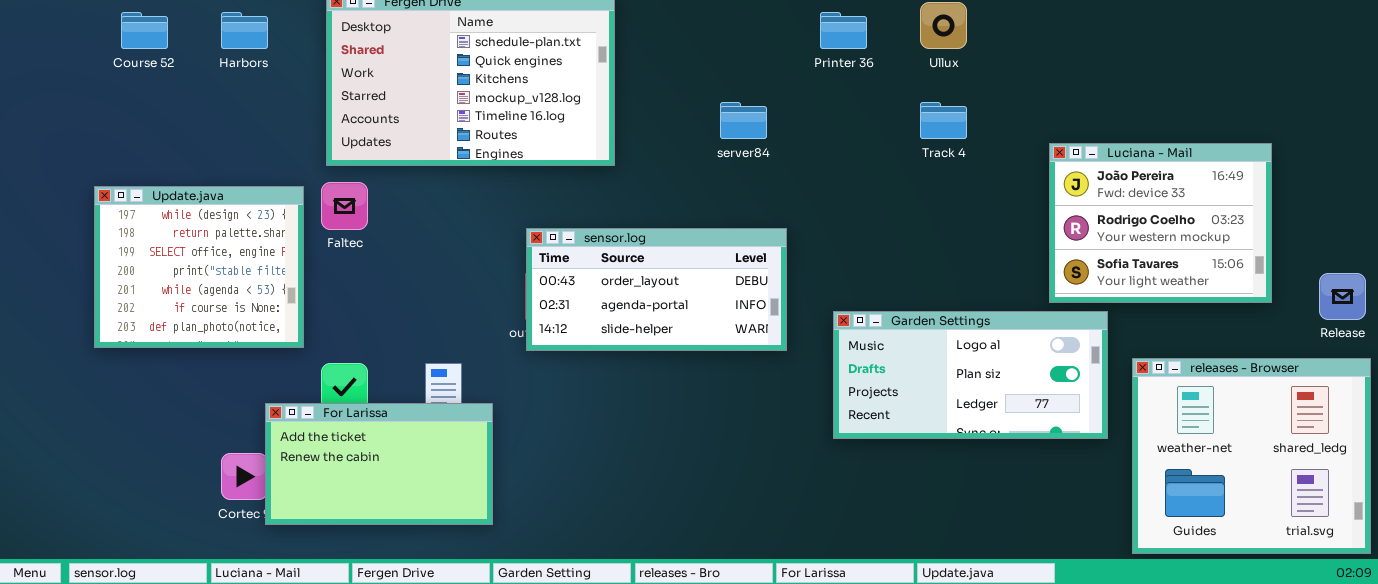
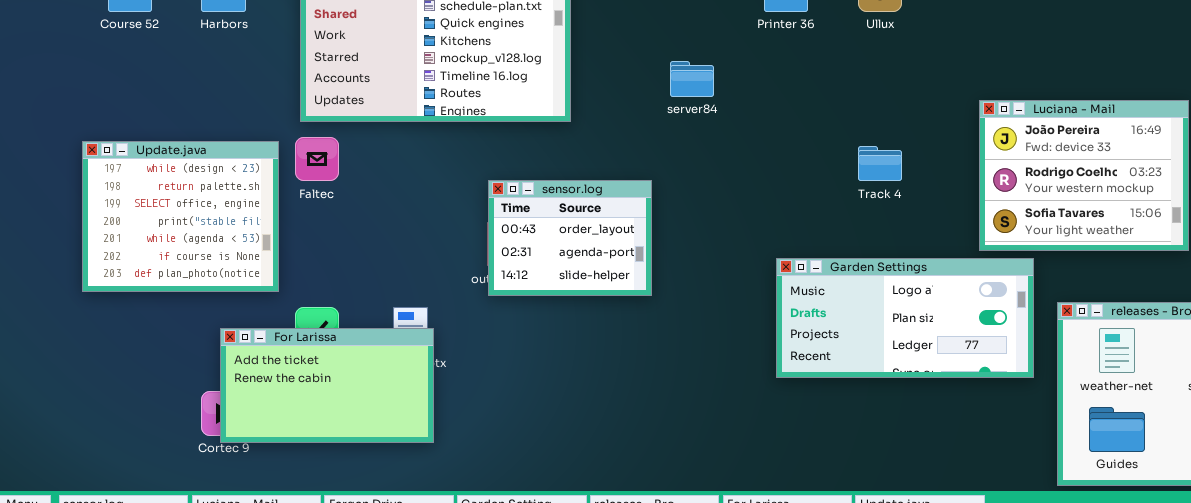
Track 4: [920,102,967,139] -> [858,146,902,181], moved
sensor.log: [526,228,787,351] -> [488,180,652,296], resized
For Larissa: [265,403,493,525] -> [220,328,434,443], moved

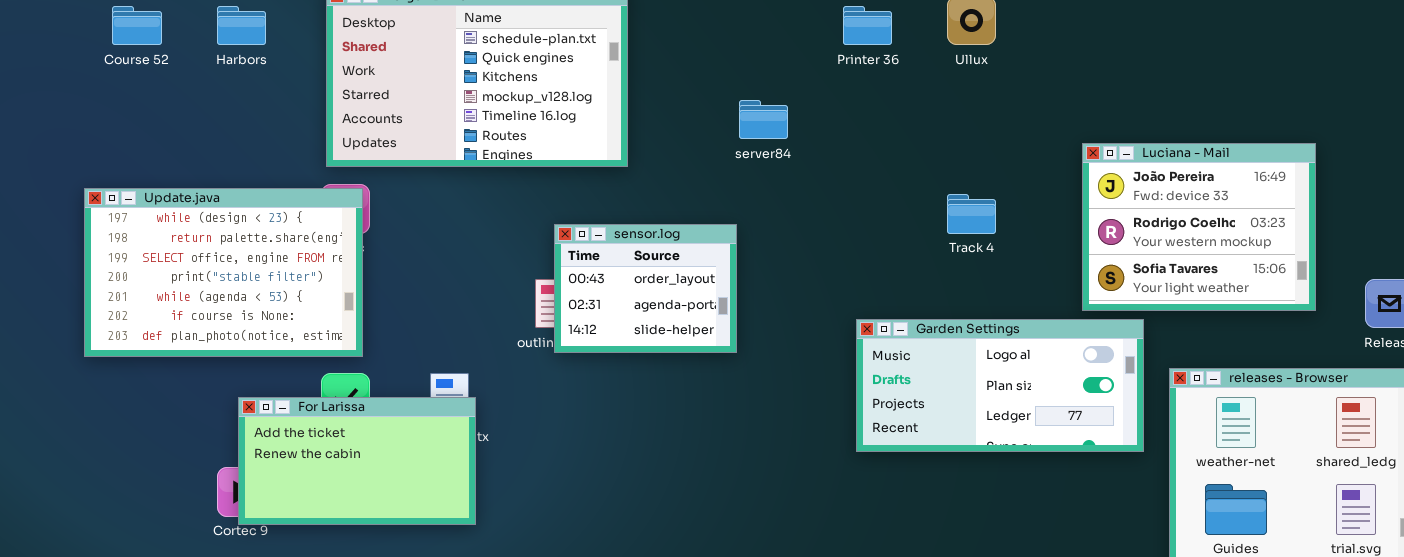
Update.java: [82,141,279,292] -> [84,188,363,357], resized
sensor.log: [488,180,652,296] -> [554,224,737,353], moved

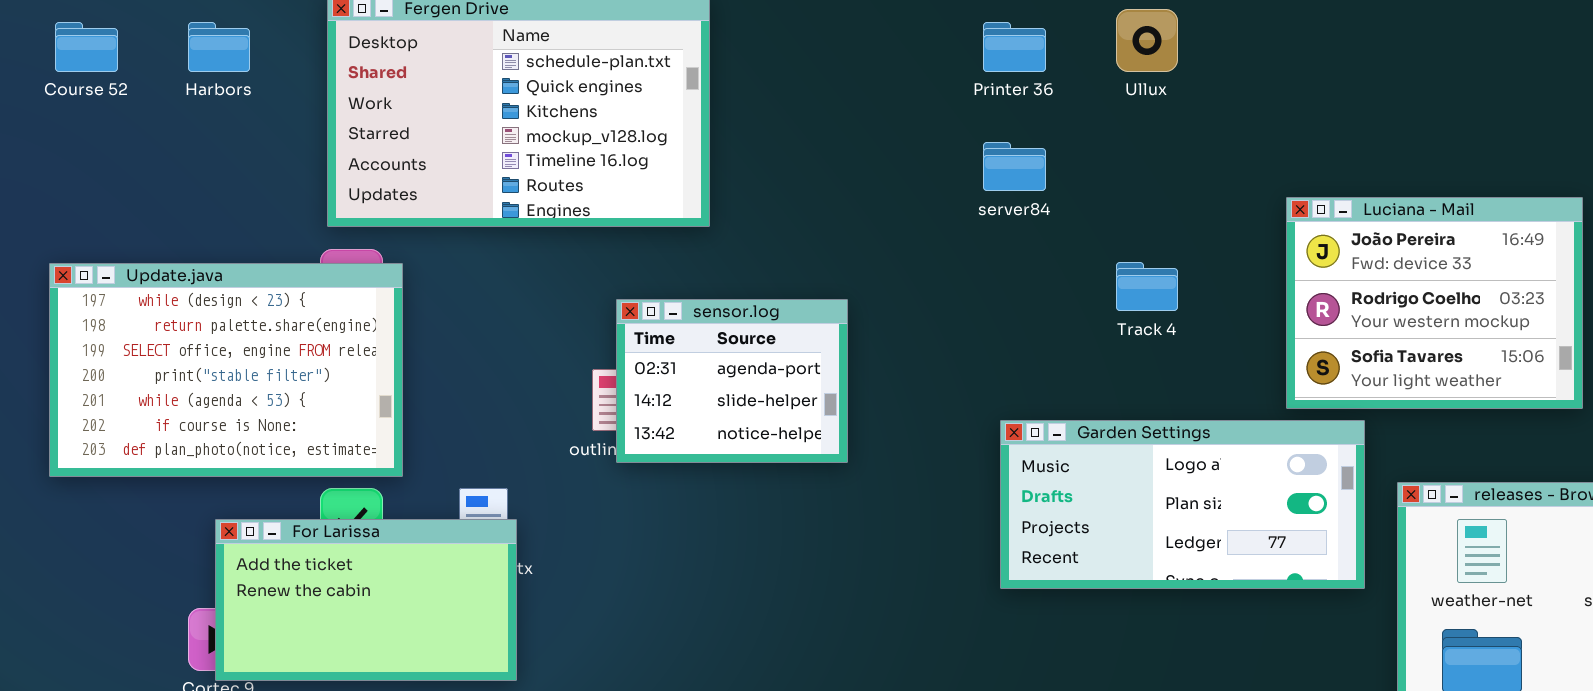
server84: [739,100,788,139] -> [983,142,1046,191], moved
Update.java: [84,188,363,357] -> [49,263,403,477], moved
sensor.log: [554,224,737,353] -> [616,299,848,463], scrolled down 1 row

